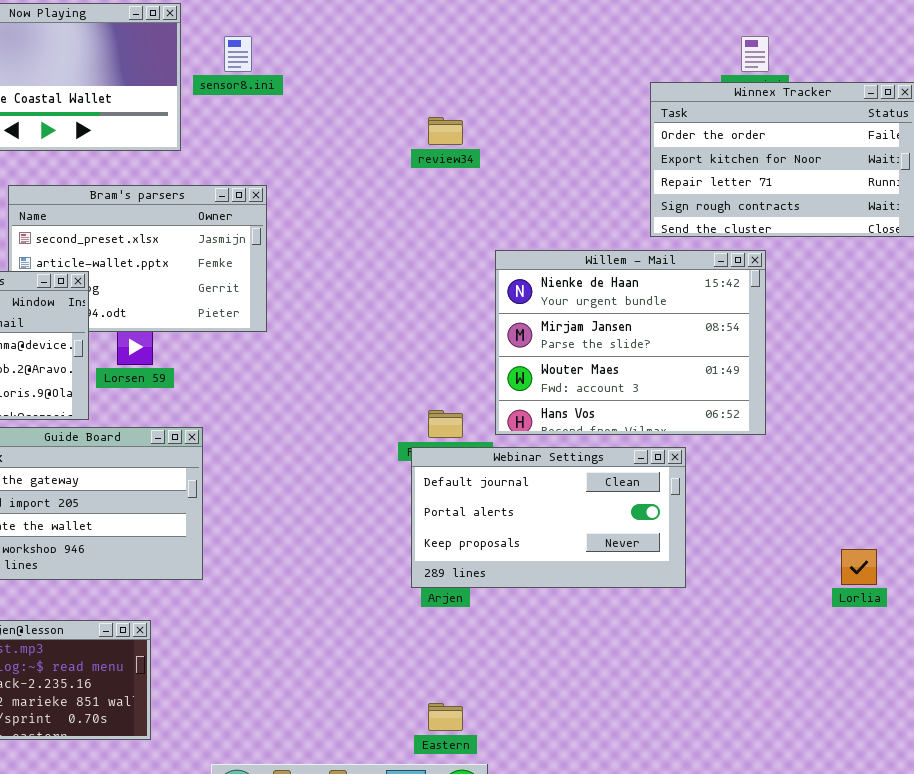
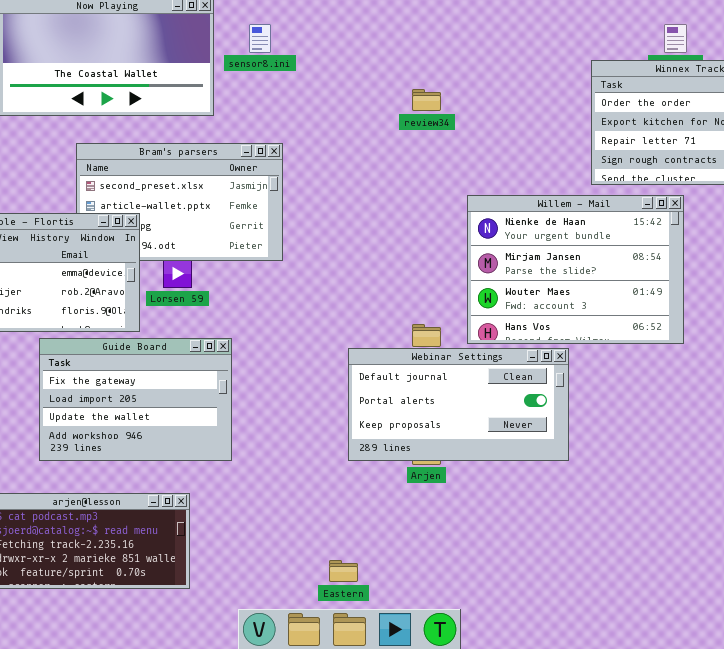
Webinar Settings: [411,447,686,588] -> [348,348,569,461], moved
Eastern: [428,703,463,731] -> [329,560,358,582], moved

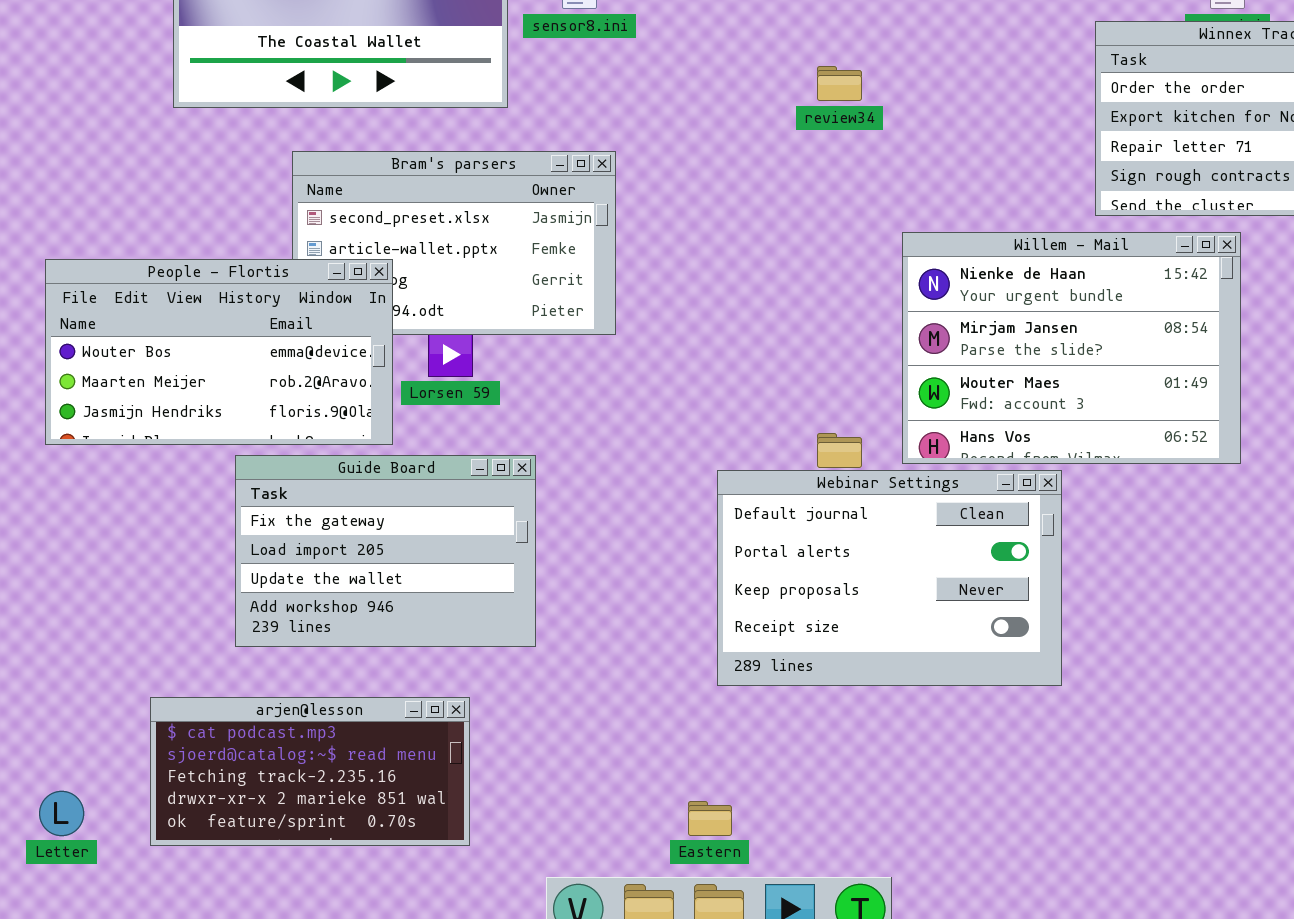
Webinar Settings: [348,348,569,461] -> [717,470,1062,686], resized

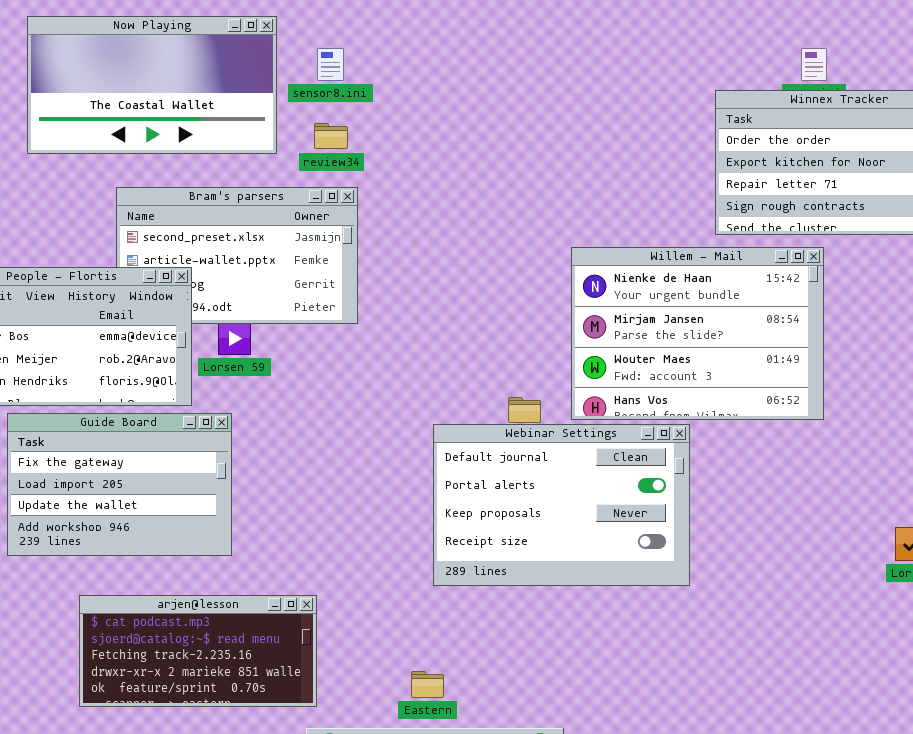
review34: [817,66,862,101] -> [314,123,348,149], moved
Guide Board: [235,455,536,647] -> [7,413,232,556], moved
arjen@lesson: [150,697,470,846] -> [79,595,317,707], moved

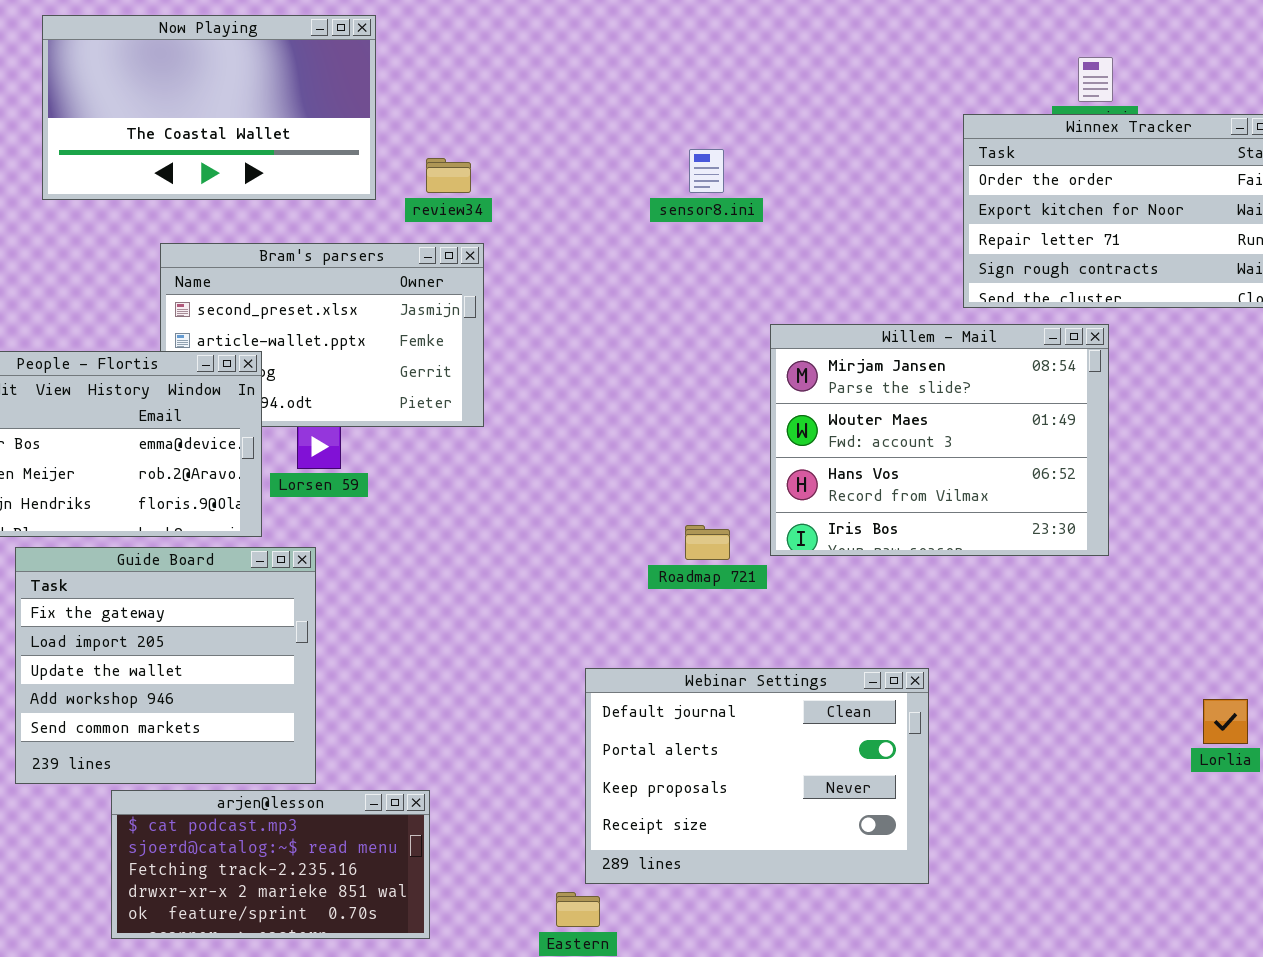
sensor8.ini: [317,48,344,81] -> [689,149,724,193], moved
Willem - Mail: [571,247,824,420] -> [770,324,1109,556], scrolled down 1 row
Guide Board: [7,413,232,556] -> [15,547,316,784], resized
Webinar Settings: [433,424,690,586] -> [585,668,929,884], moved

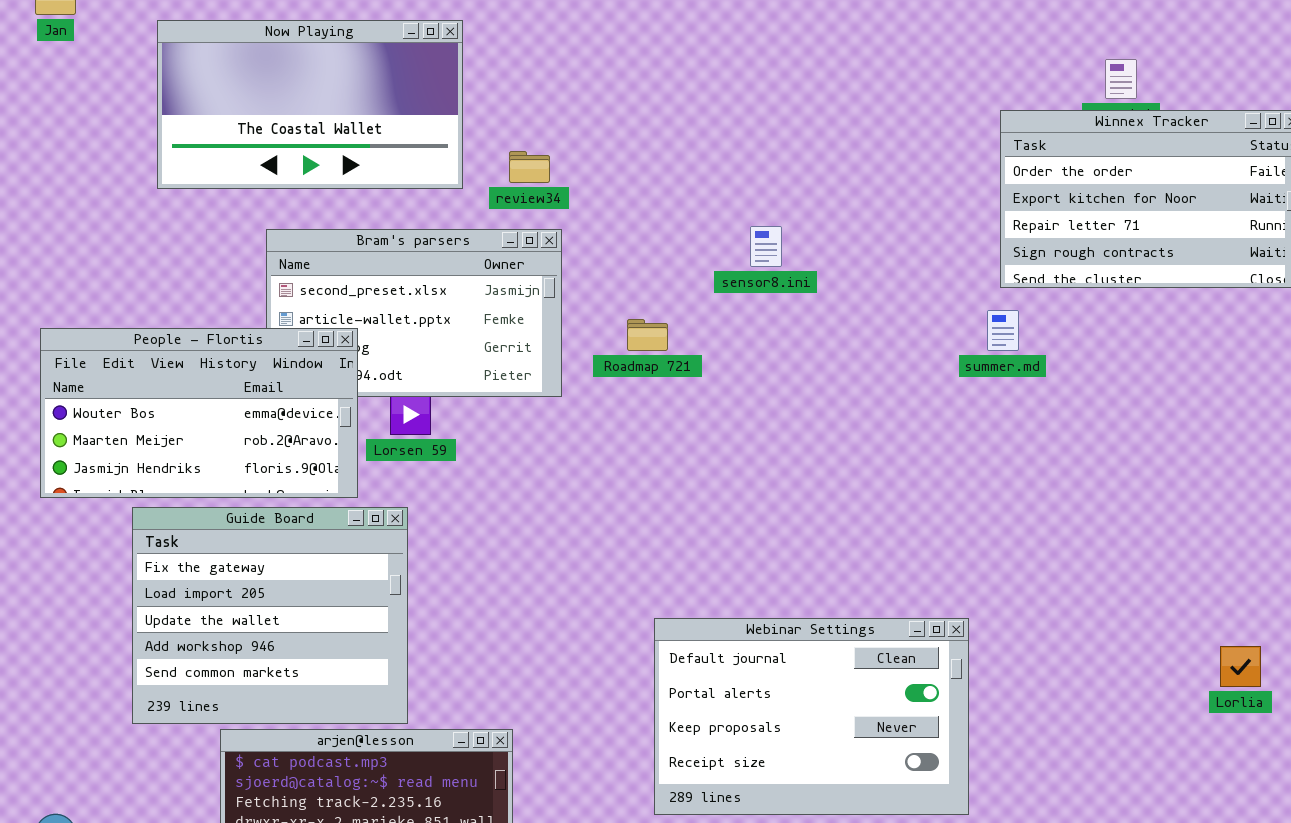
sensor8.ini: [689,149,724,193] -> [750,226,782,267], moved
Willem - Mail: [770,324,1109,556] -> none, closed
Roadmap 721: [685,525,730,560] -> [627,319,668,351], moved

